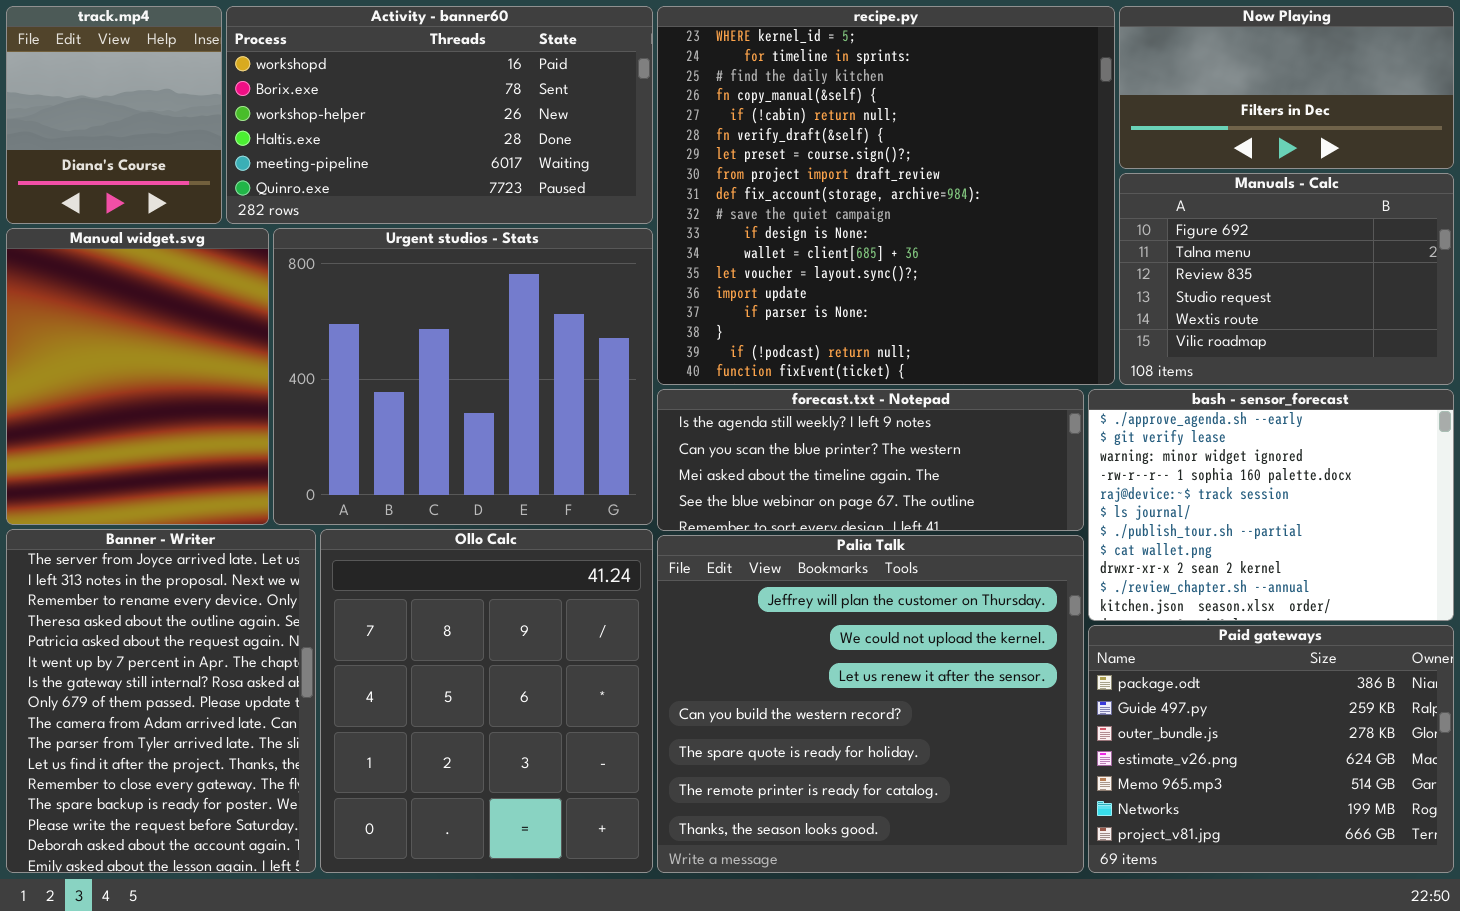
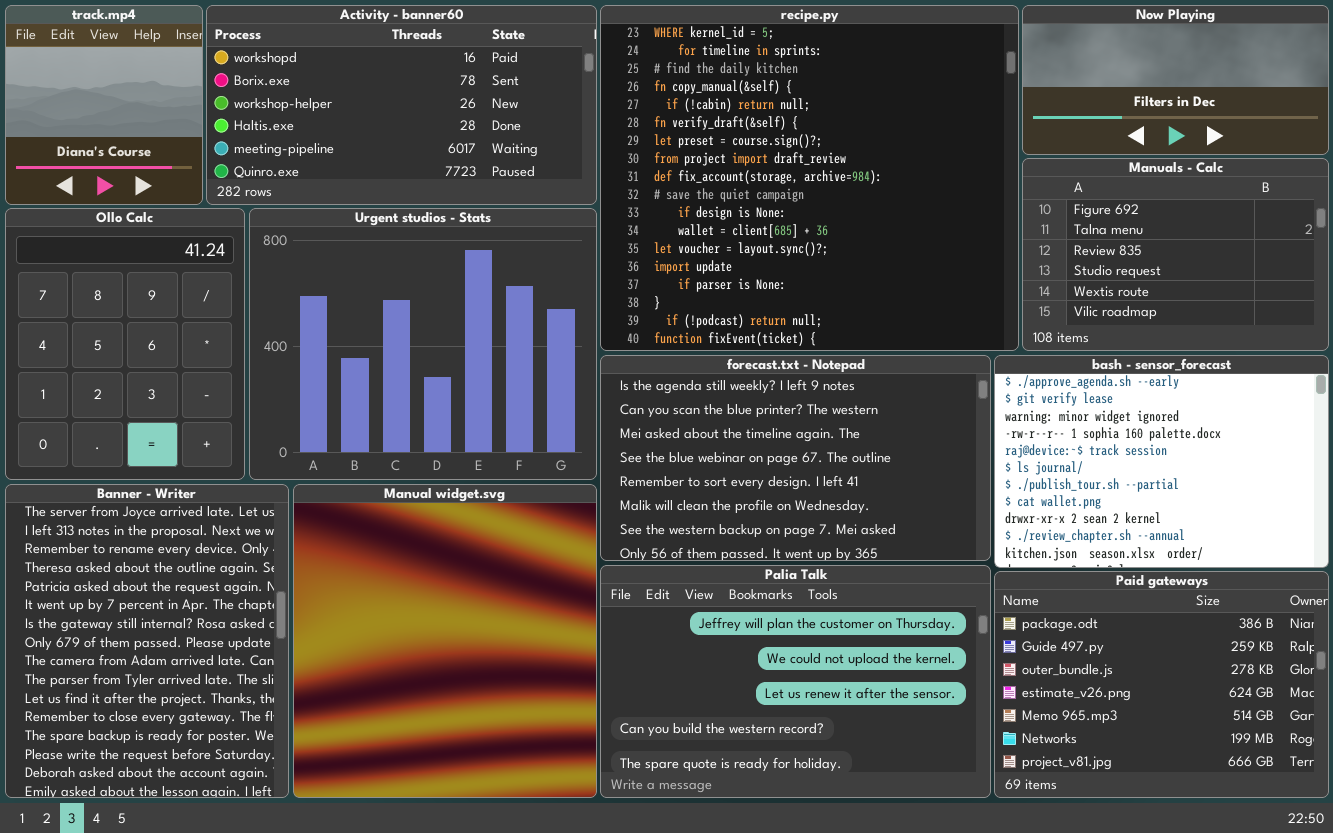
Manual widget.svg: [6,228,269,525] -> [293,484,597,798], moved, resized
forecast.txt - Notepad: [657,389,1084,531] -> [600,355,991,561], resized
Ollo Calc: [320,529,653,873] -> [5,208,245,480], moved, resized
Palia Talk: [657,535,1084,873] -> [600,565,991,798], resized

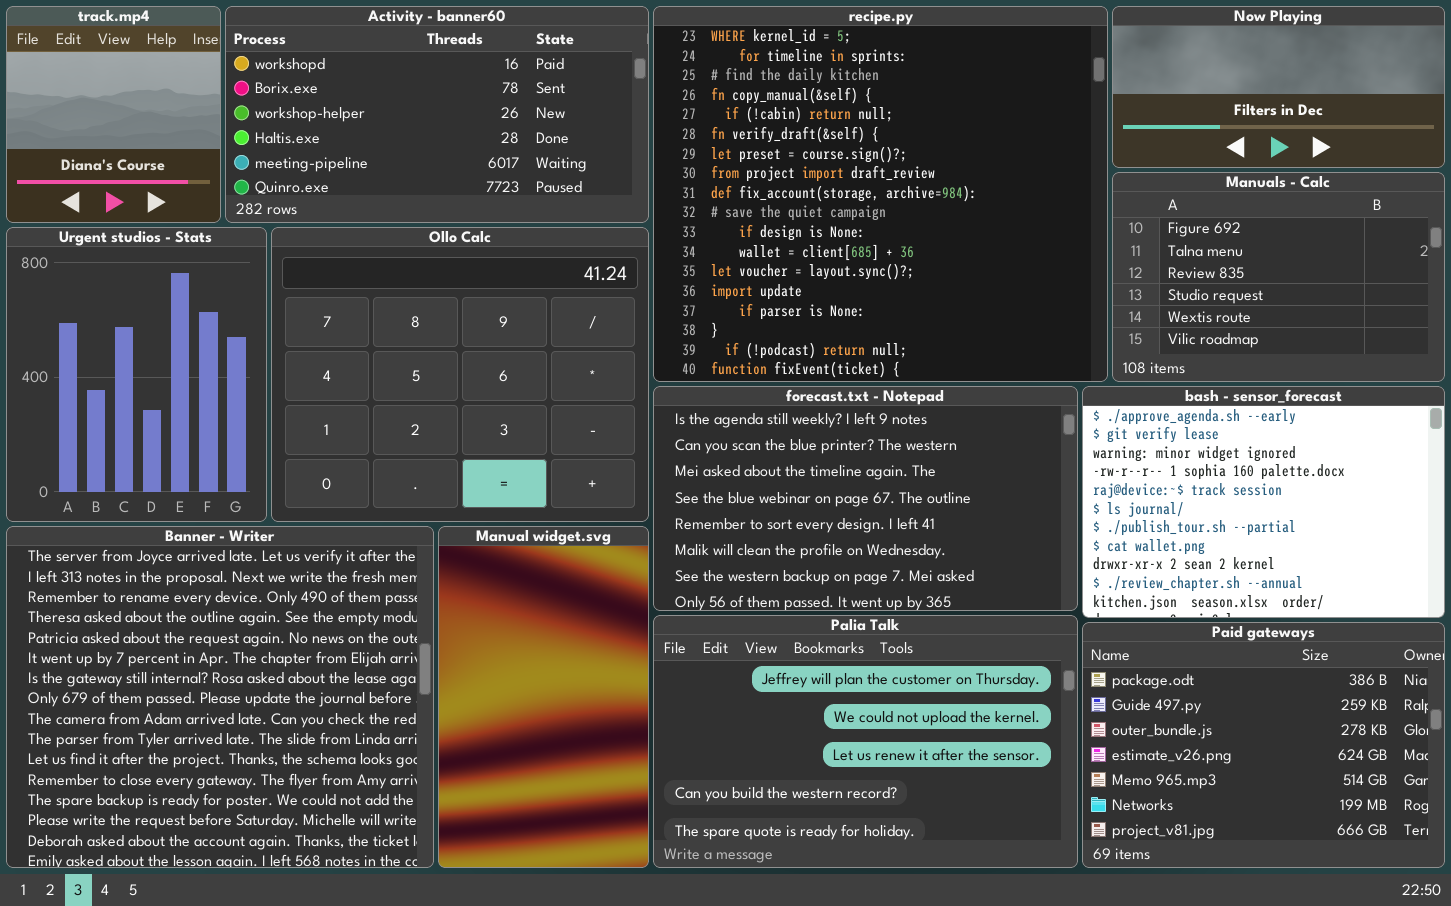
Ollo Calc: [5,208,245,480] -> [271,227,649,522], moved, resized
Urgent studios - Stats: [249,208,597,480] -> [6,227,267,522], moved, resized
Banner - Writer: [5,484,289,798] -> [6,526,434,868], resized
Manual widget.svg: [293,484,597,798] -> [438,526,649,868], resized

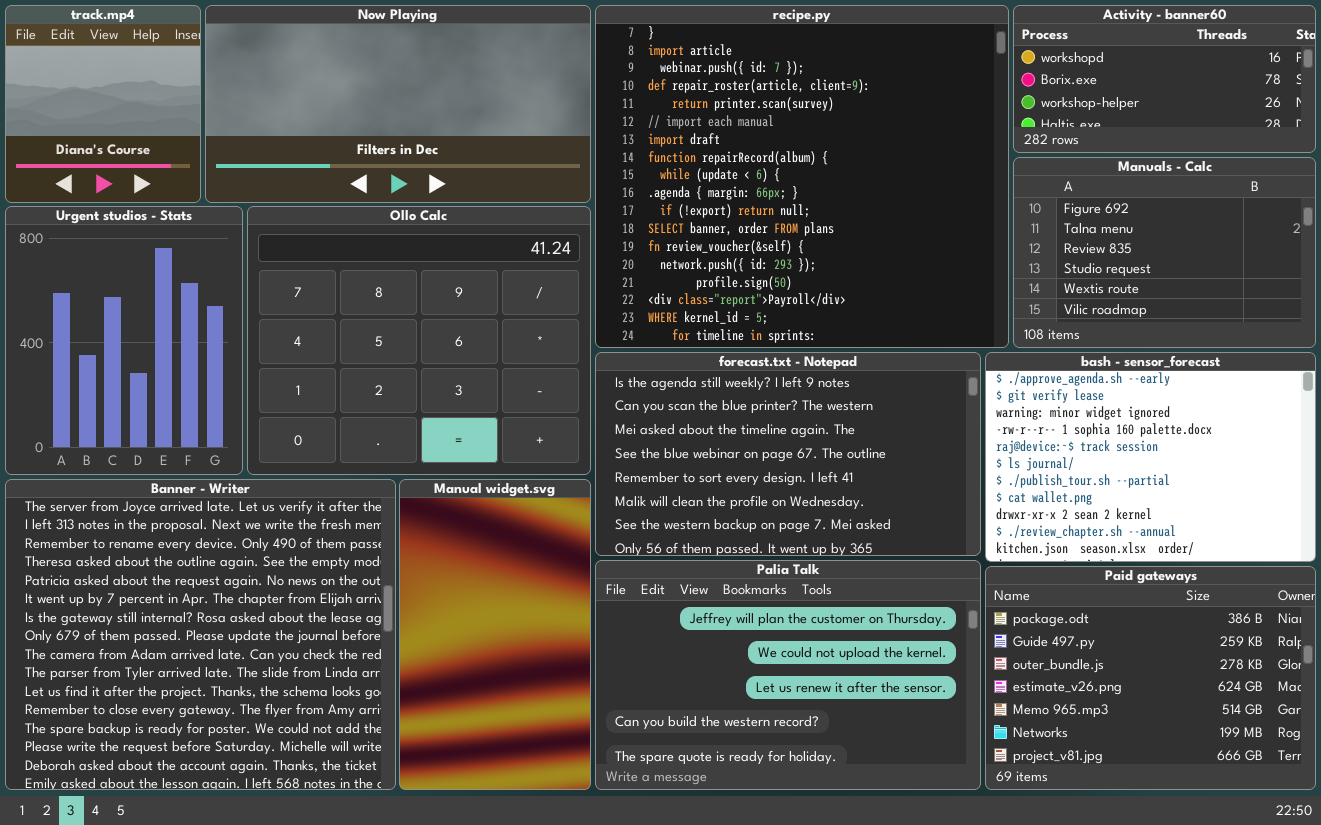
Activity - banner60: [225,6,649,223] -> [1013,5,1316,153], moved, resized
recipe.py: [653,6,1108,382] -> [595,5,1009,348], scrolled up 16 rows
Now Playing: [1112,6,1445,168] -> [205,5,591,203], moved, resized

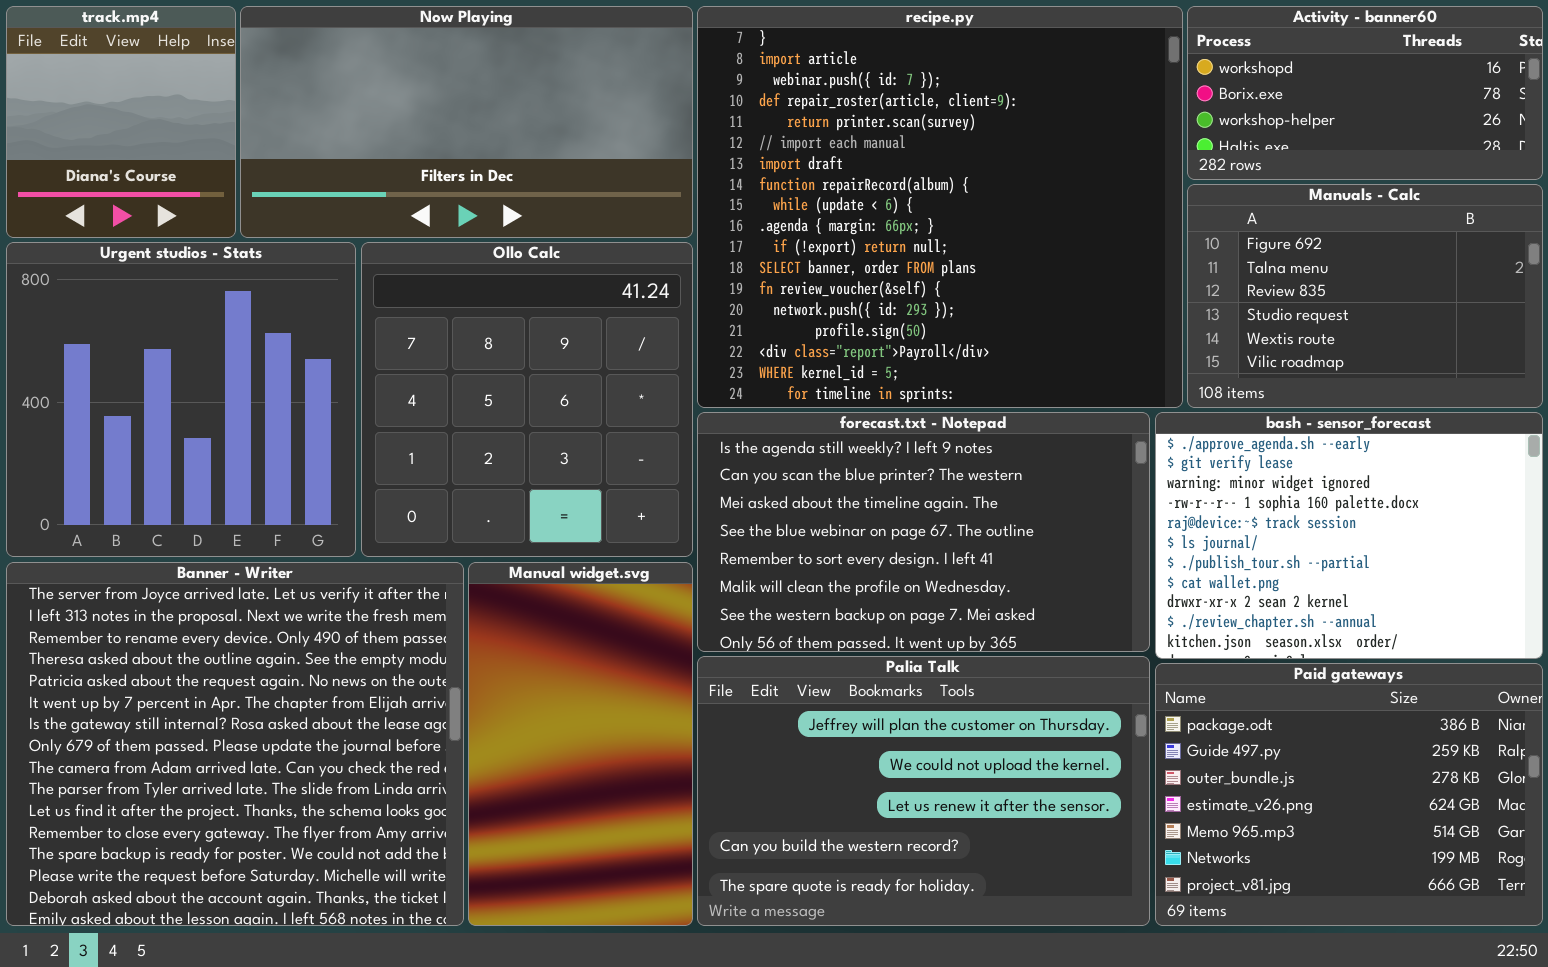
Urgent studios - Stats: [5,206,243,475] -> [6,242,356,557], resized
Ollo Calc: [247,206,591,475] -> [361,242,693,557], resized

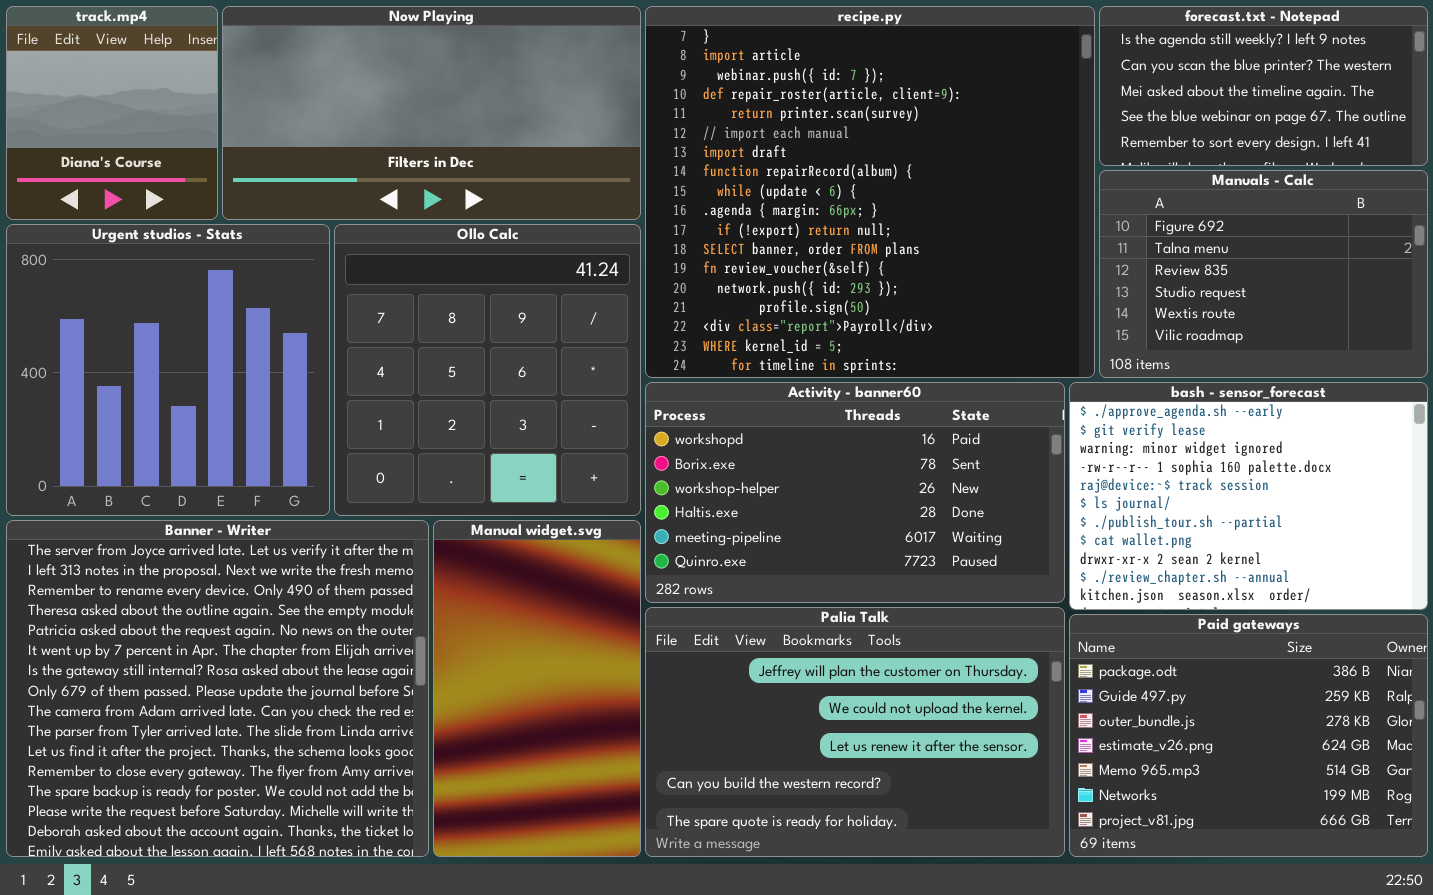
Activity - banner60: [1187,6,1543,180] -> [645,382,1065,603], moved, resized
forecast.txt - Notepad: [697,412,1150,652] -> [1099,6,1428,166], moved, resized

